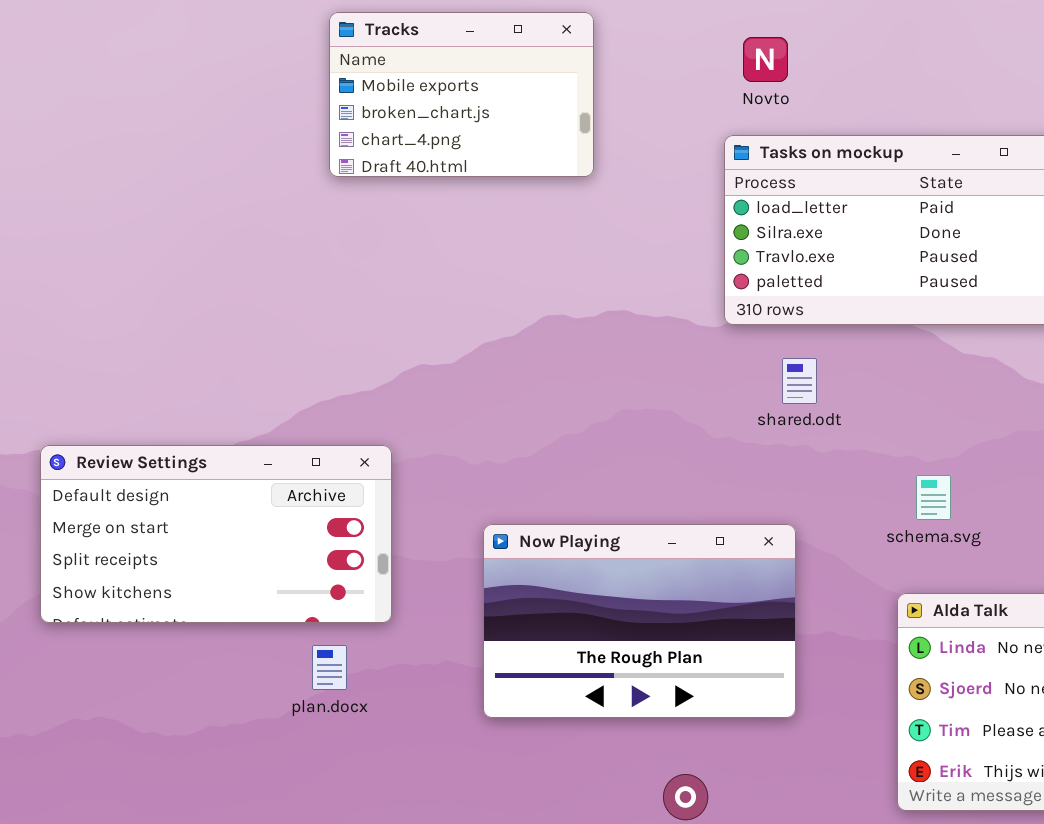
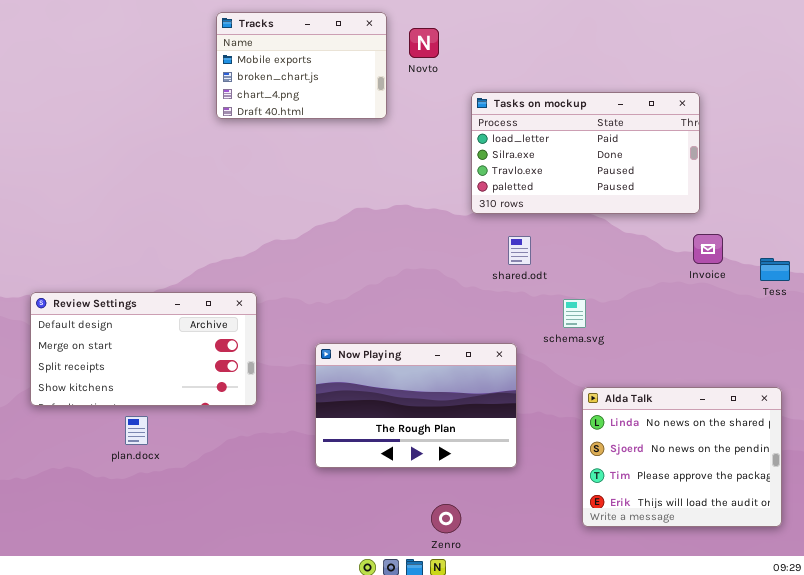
Novto: [743,37,788,82] -> [409,28,439,58], moved
schema.svg: [916,475,951,520] -> [563,299,586,328], moved
plan.docx: [312,645,347,690] -> [125,416,148,445], moved

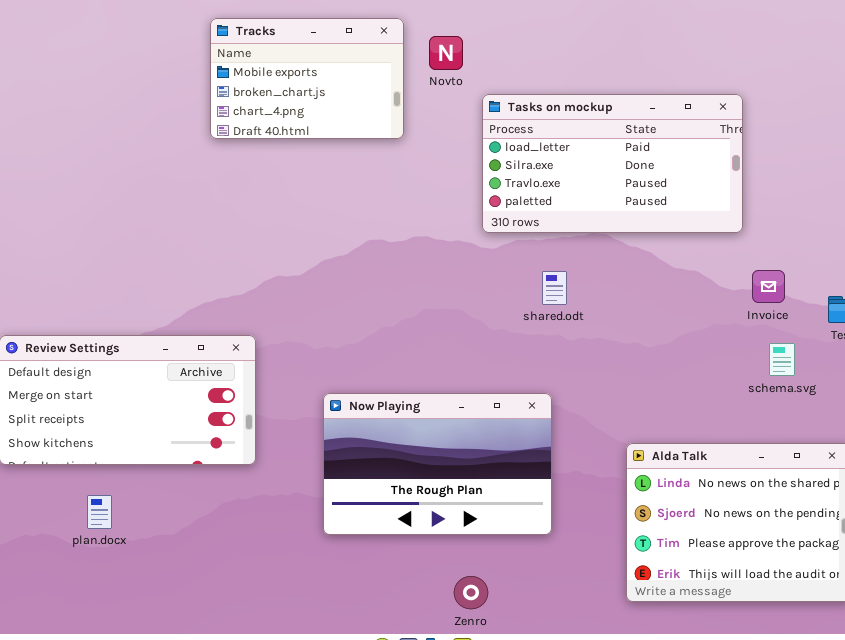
Tasks on mockup: [471,92,700,214] -> [482,94,743,233], moved
schema.svg: [563,299,586,328] -> [769,343,795,376], moved
plan.docx: [125,416,148,445] -> [87,495,112,529], moved

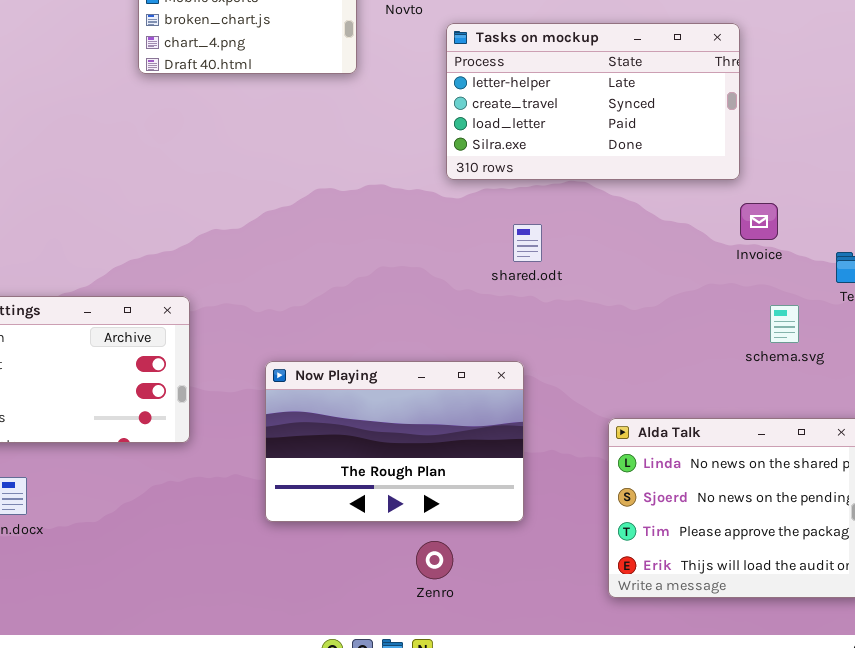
Tasks on mockup: [482,94,743,233] -> [446,23,740,180], scrolled up 2 rows
Invoice: [752,270,785,303] -> [740,203,778,240], moved
Zenro: [454,576,488,609] -> [416,541,453,579], moved

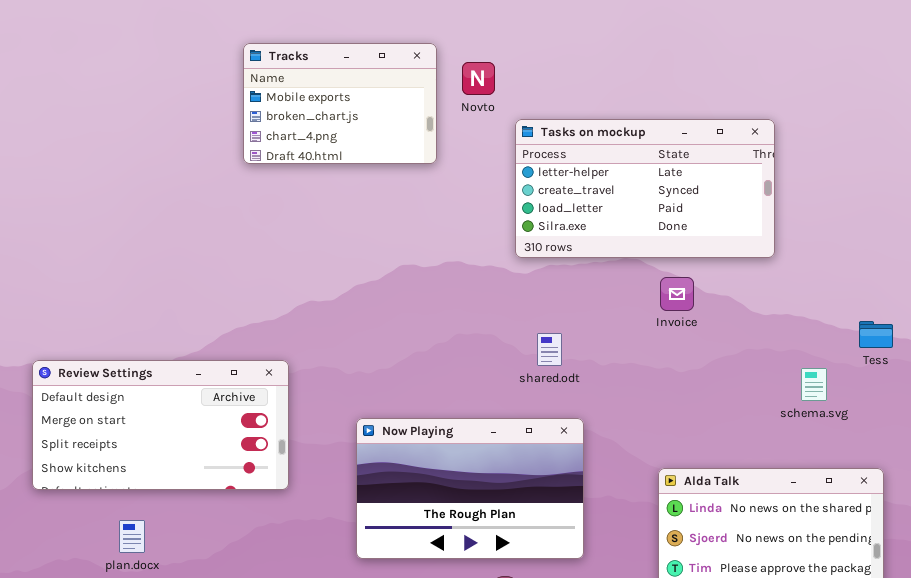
Invoice: [740,203,778,240] -> [660,277,694,311], moved
shared.odt: [513,224,542,262] -> [537,333,562,366], moved

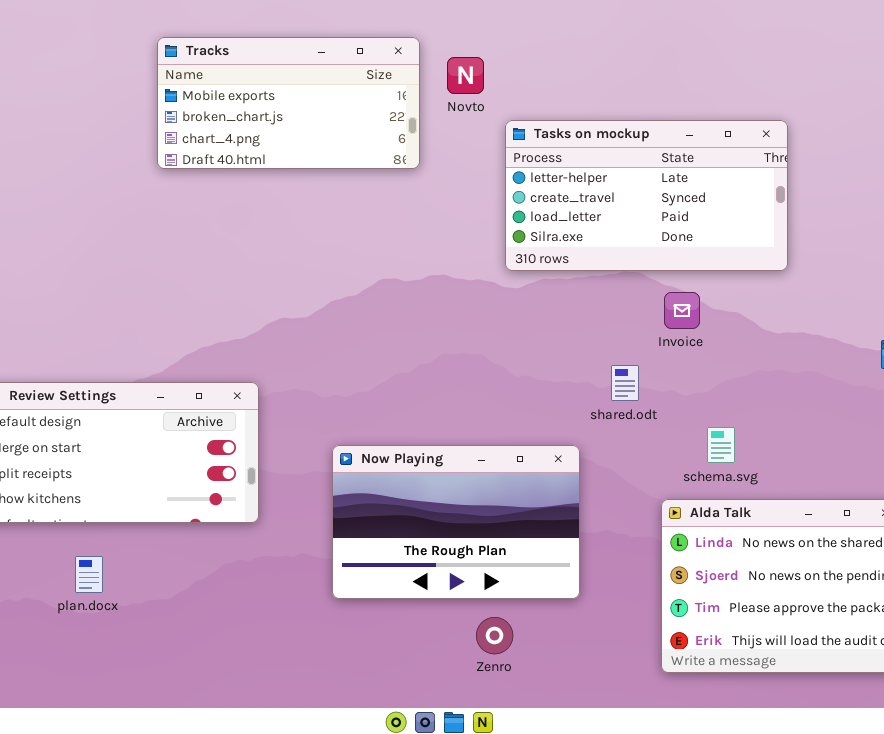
Tracks: [243,43,437,164] -> [157,37,420,169], resized
shared.odt: [537,333,562,366] -> [611,365,639,401], moved
schema.svg: [801,368,827,401] -> [707,427,735,463], moved

